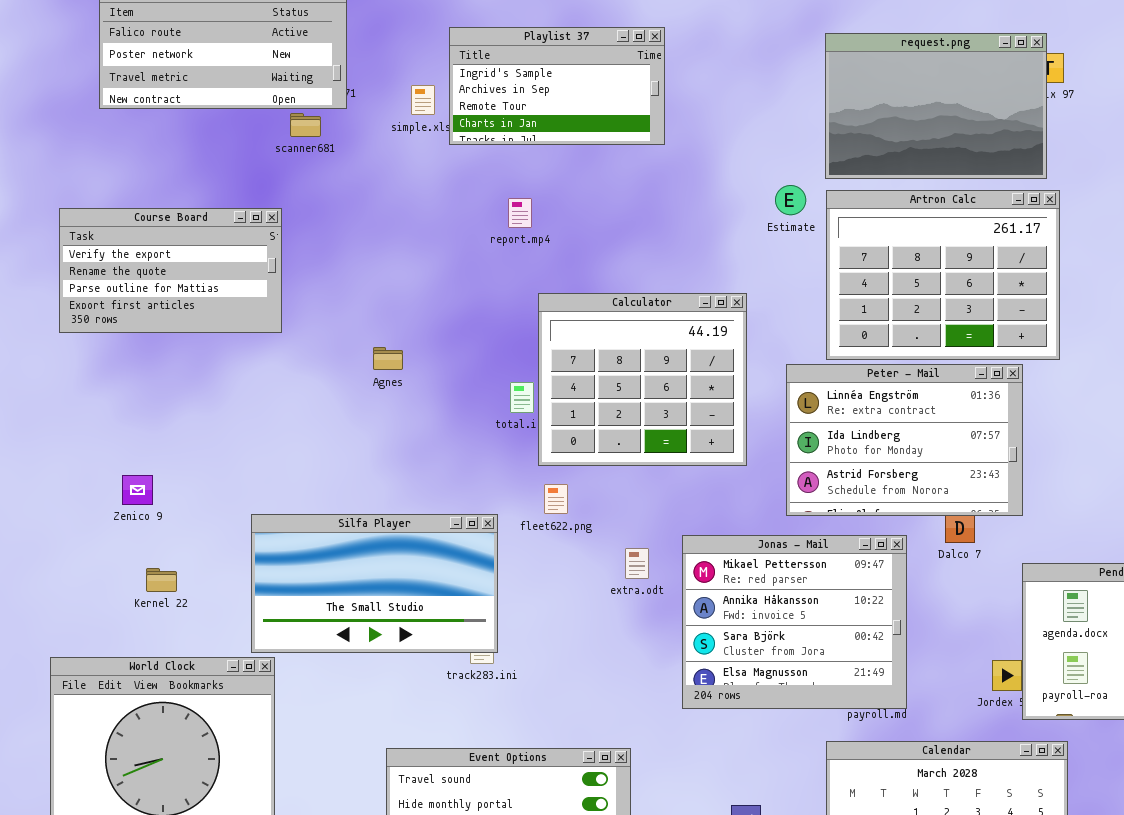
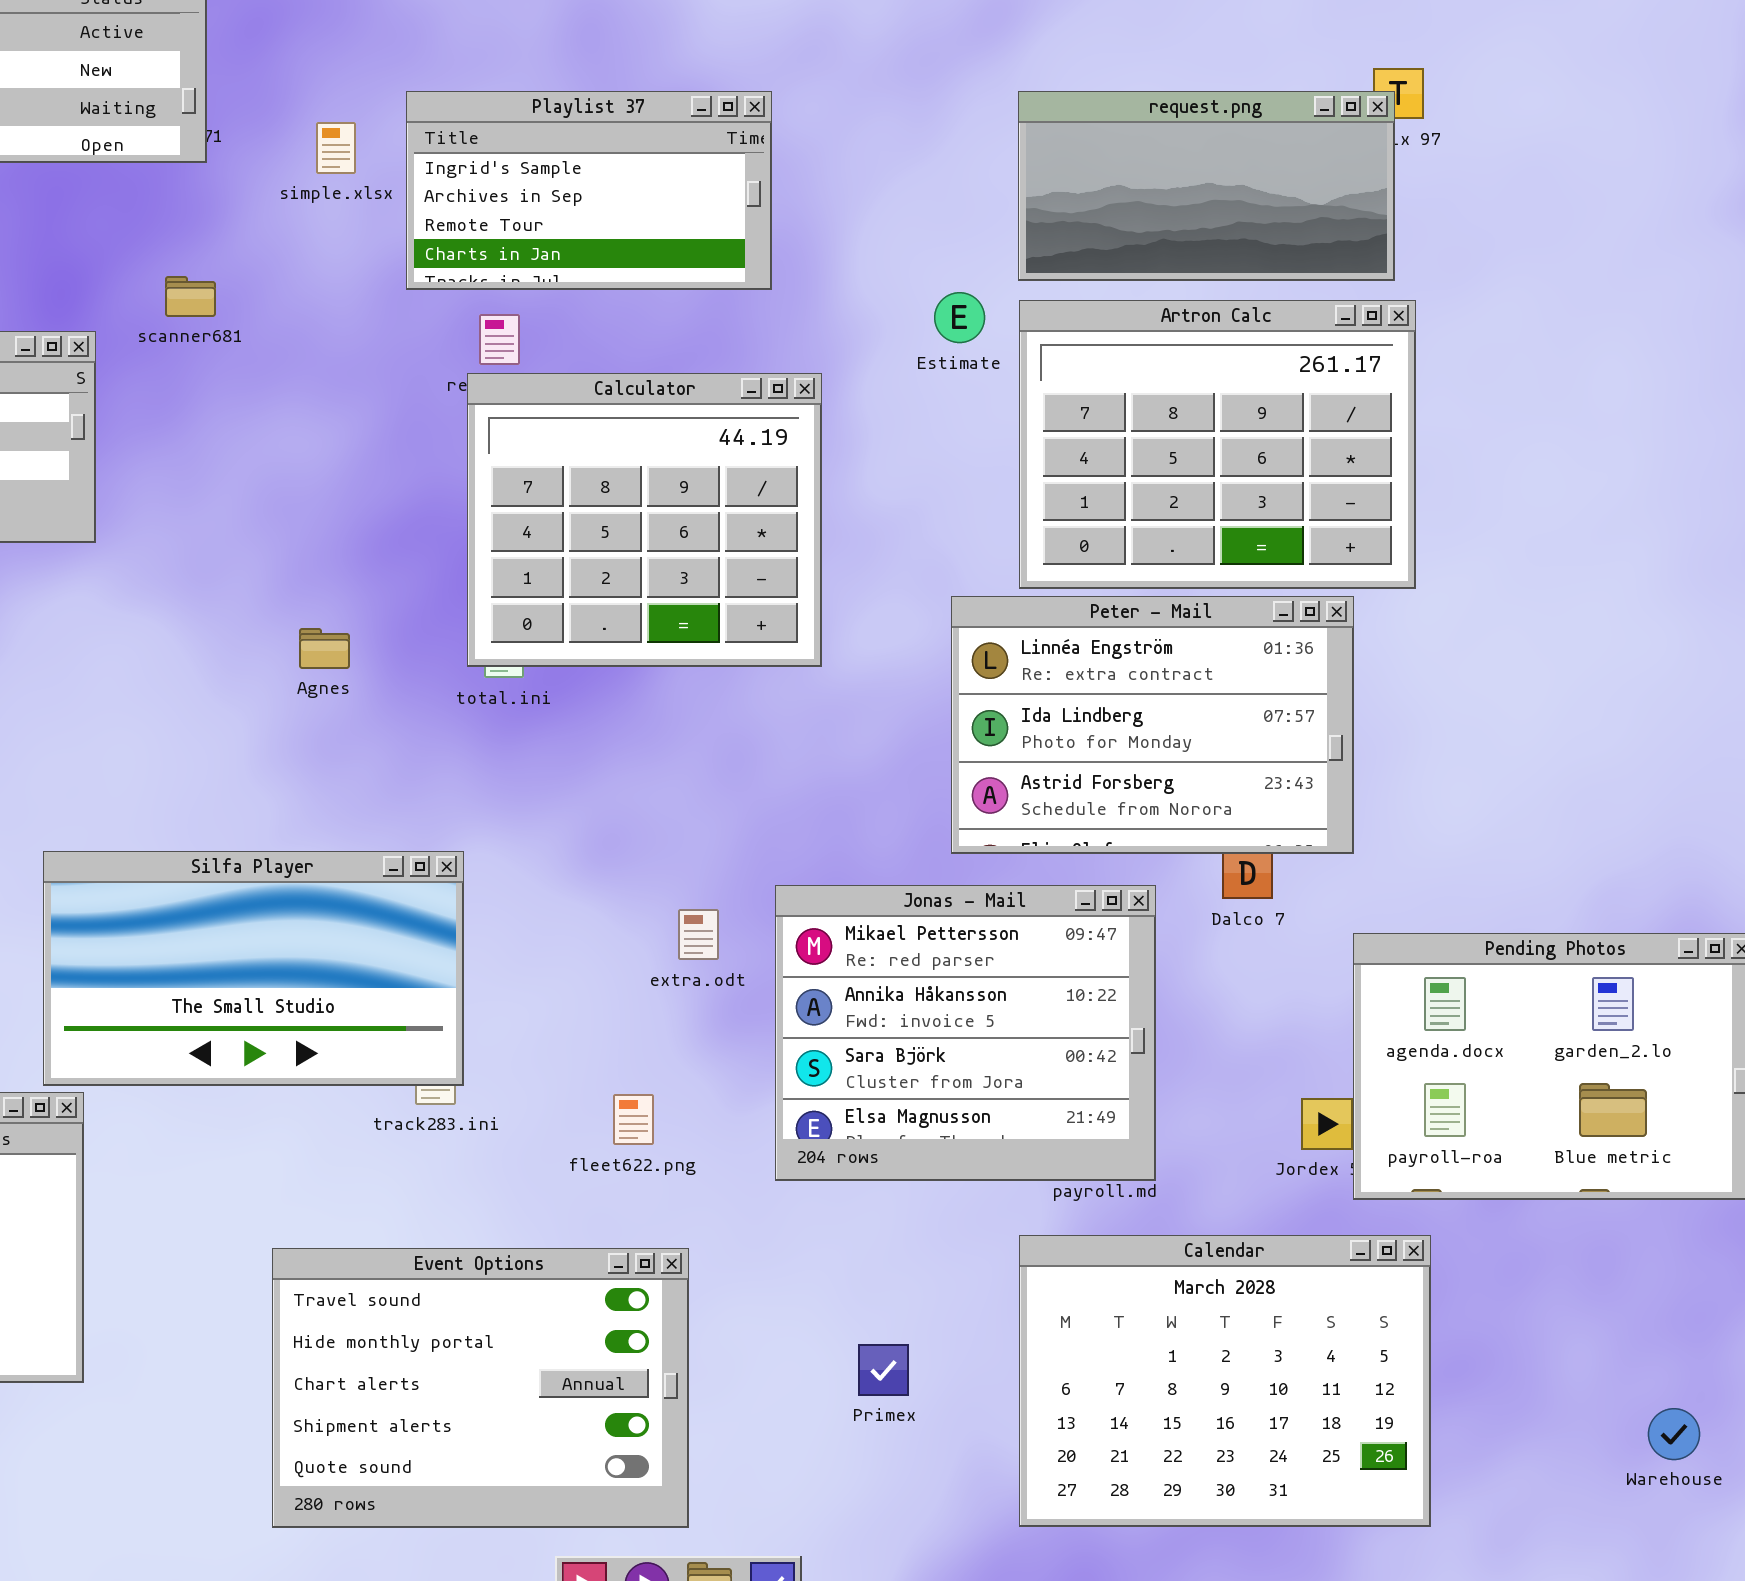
Playlist 37: [449,27,665,145] -> [406,91,772,290], moved
request.png: [825,33,1047,179] -> [1018,91,1395,281], resized
scanner681: [290,113,321,137] -> [165,276,216,317], moved
Calculator: [538,293,747,466] -> [467,373,822,667], moved
Agnes: [373,347,403,370] -> [299,628,350,669], moved
fleet622.png: [544,484,568,514] -> [613,1094,654,1145], moved

